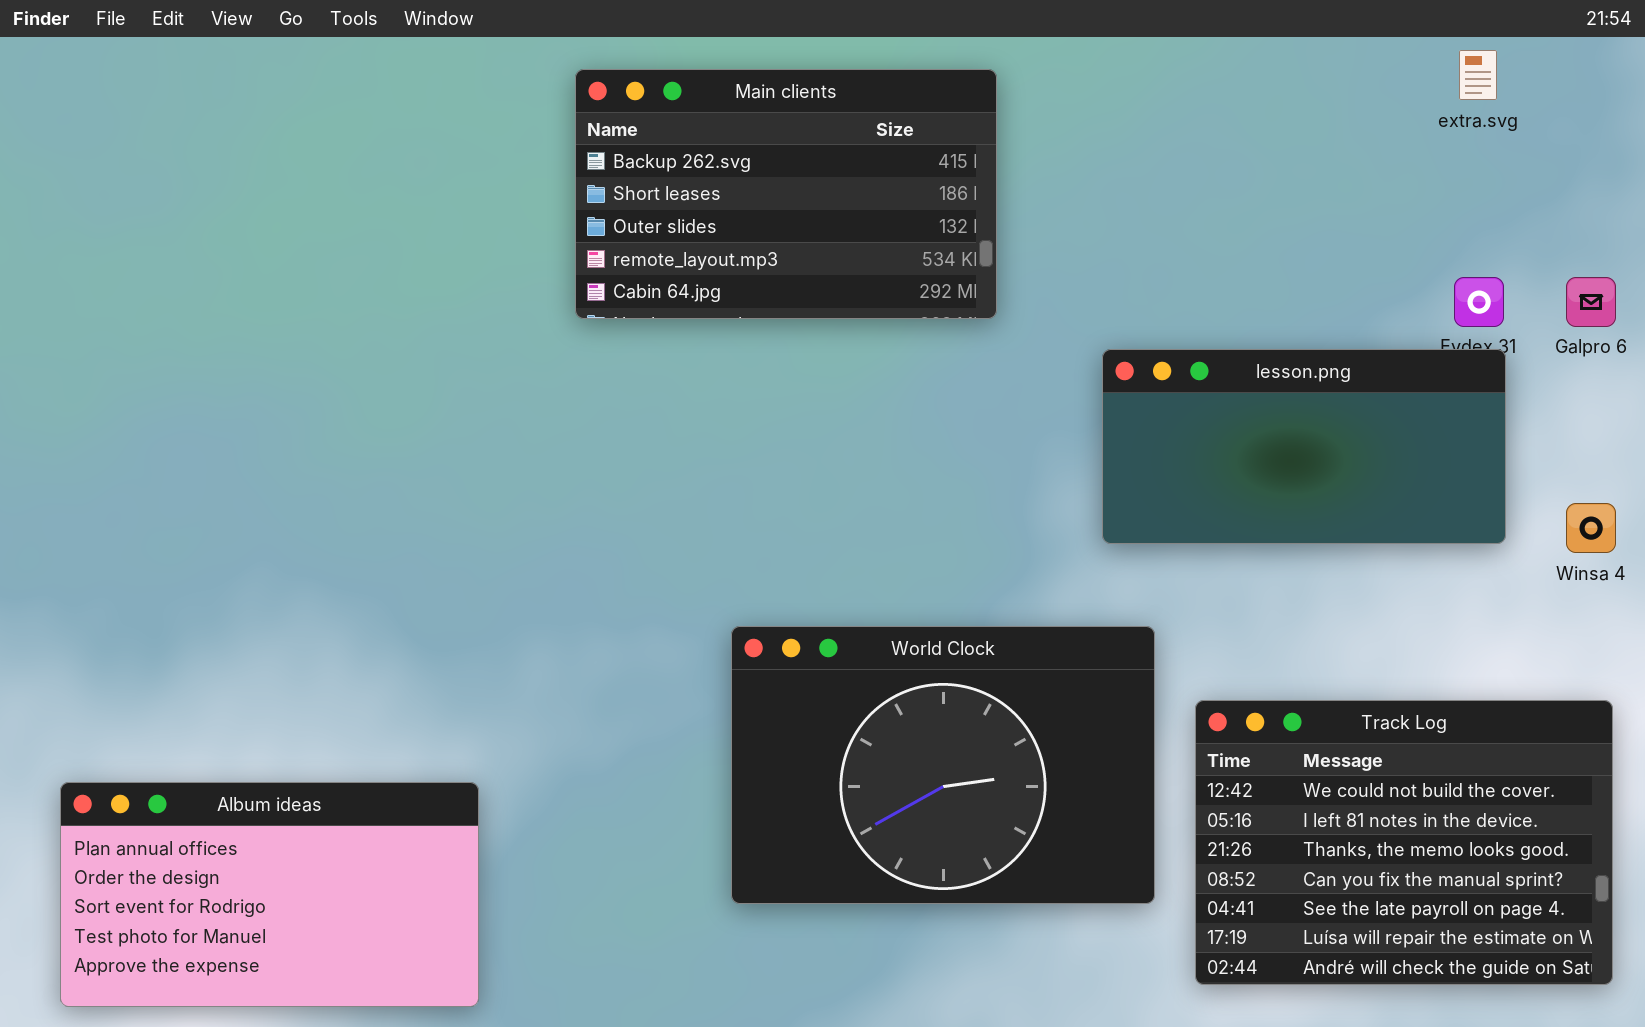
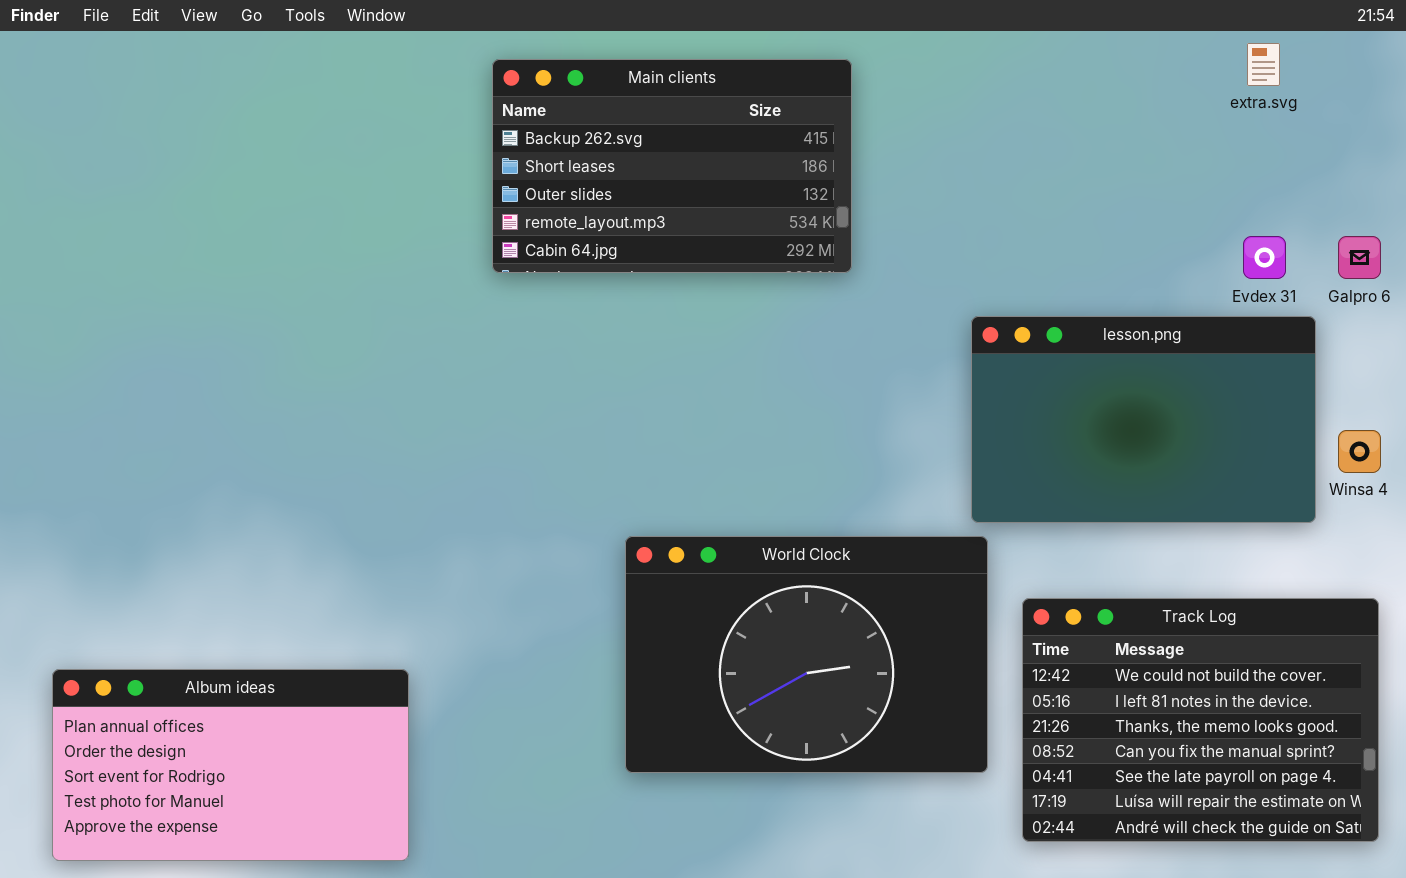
lesson.png: [1102,349,1506,544] -> [971,316,1316,523], moved, resized

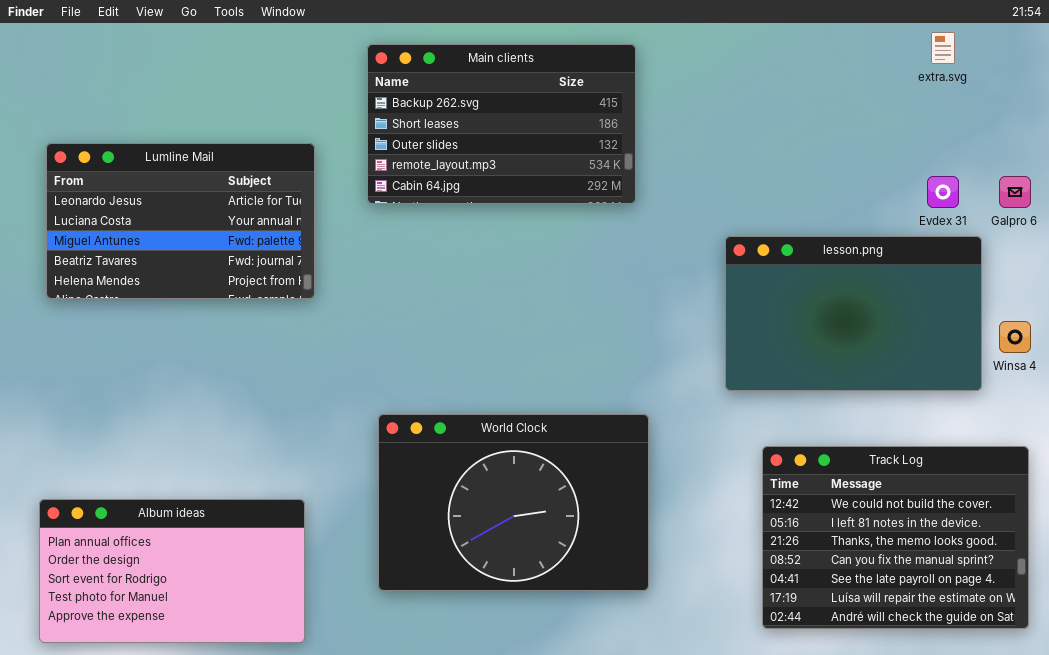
Lumline Mail: none -> [46,143,315,299], opened
World Clock: [625,536,988,773] -> [378,414,649,591], moved

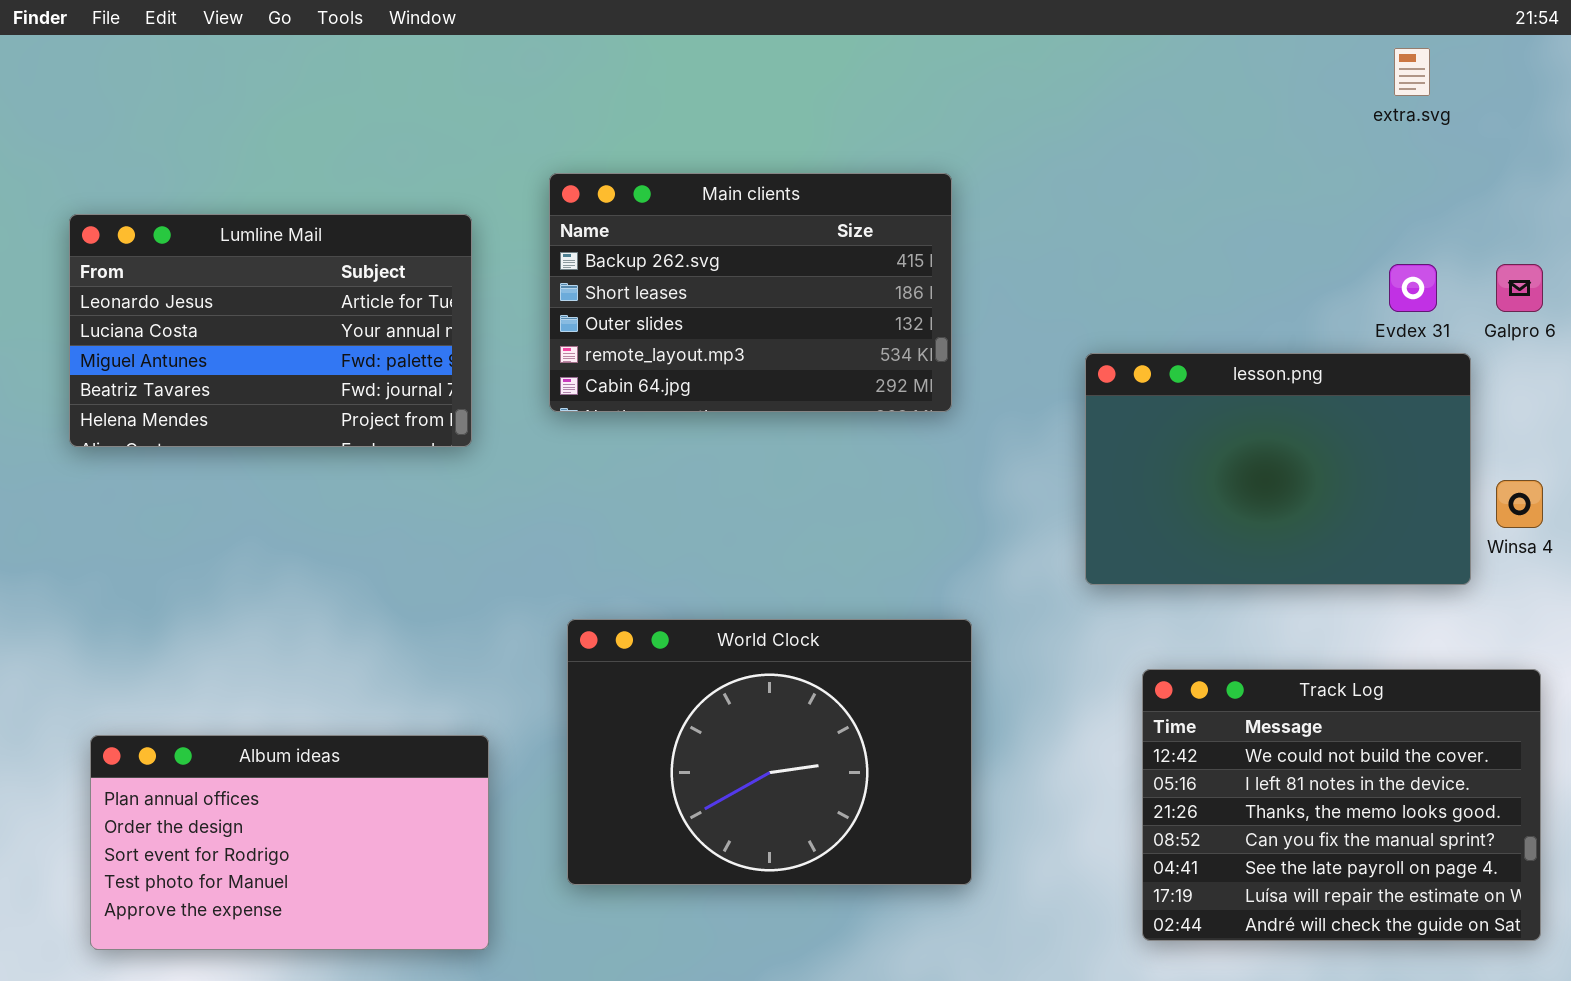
Main clients: [367,44,636,204] -> [549,173,952,412], moved
Album ideas: [39,499,305,643] -> [90,735,489,950], moved

